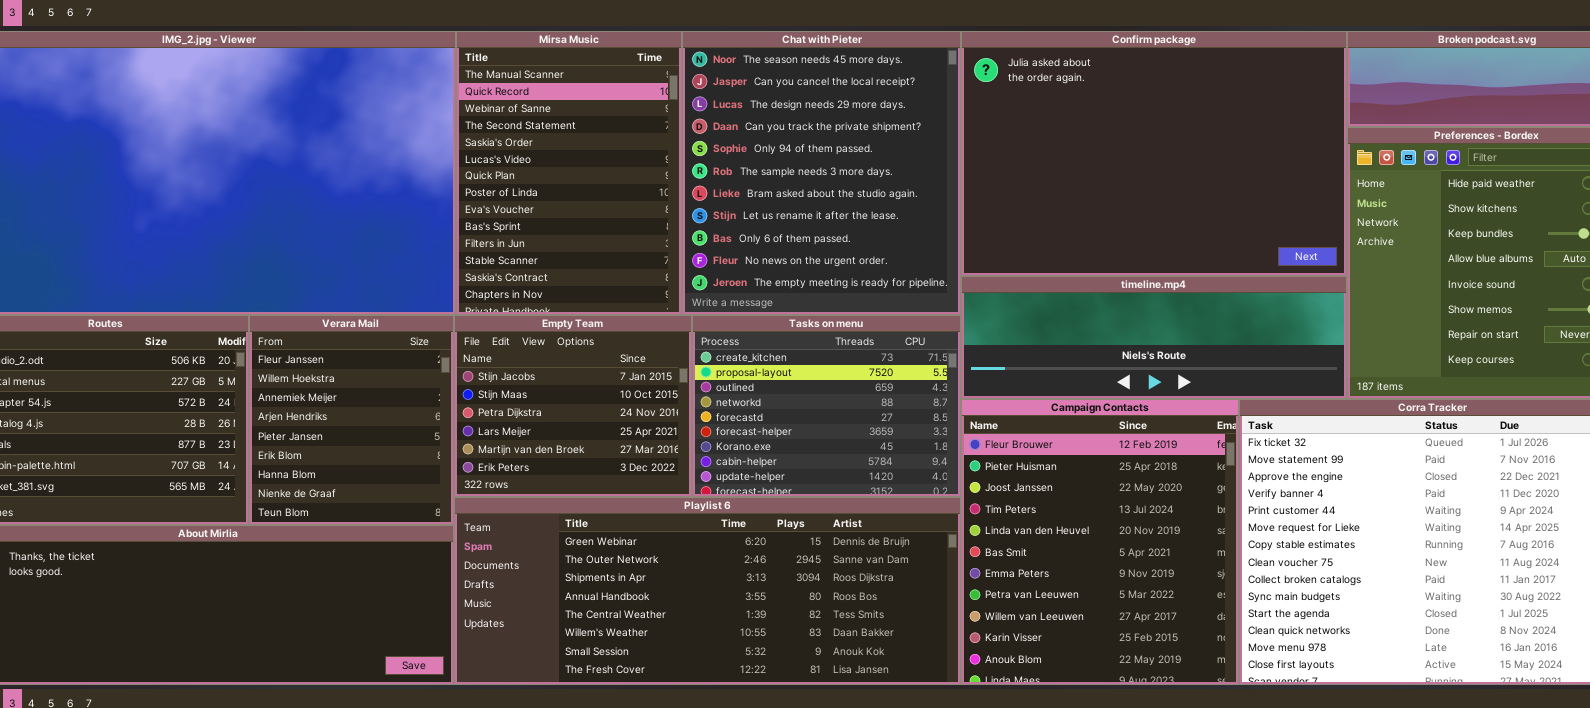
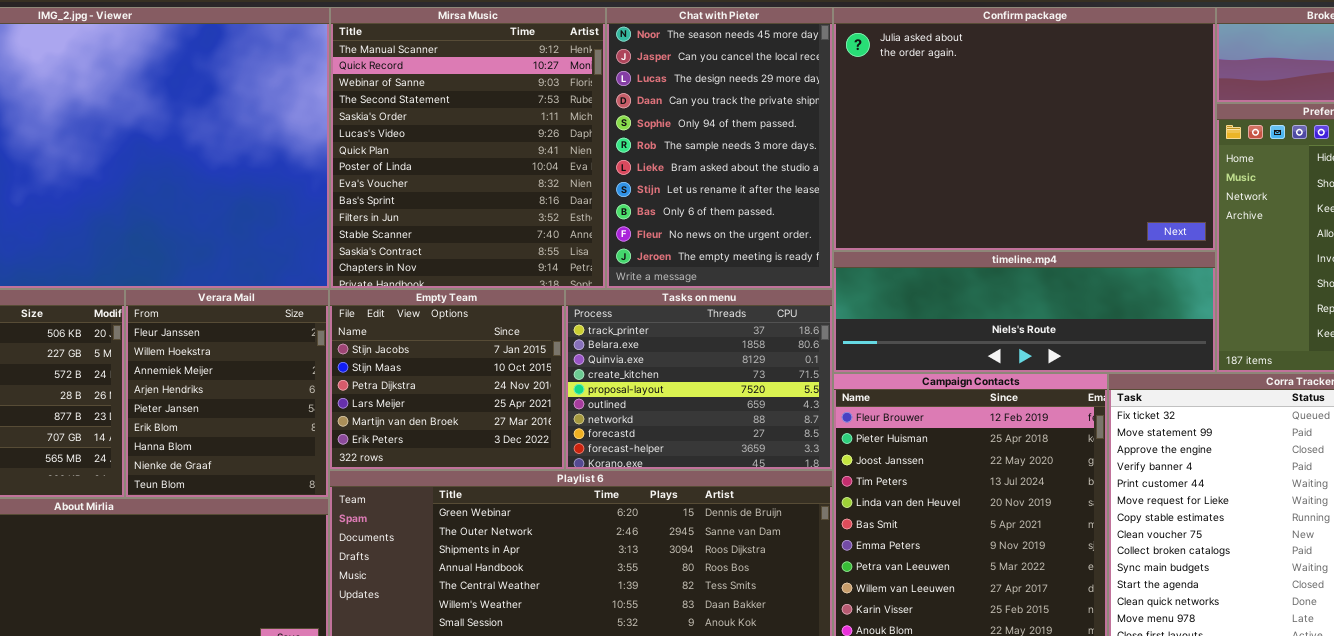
Mirsa Music: [456,31,682,315] -> [330,7,606,289], resized
Chat with Pieter: [682,31,961,315] -> [606,7,833,289], resized
Tasks on menu: [692,315,961,497] -> [565,289,833,470], scrolled up 3 rows

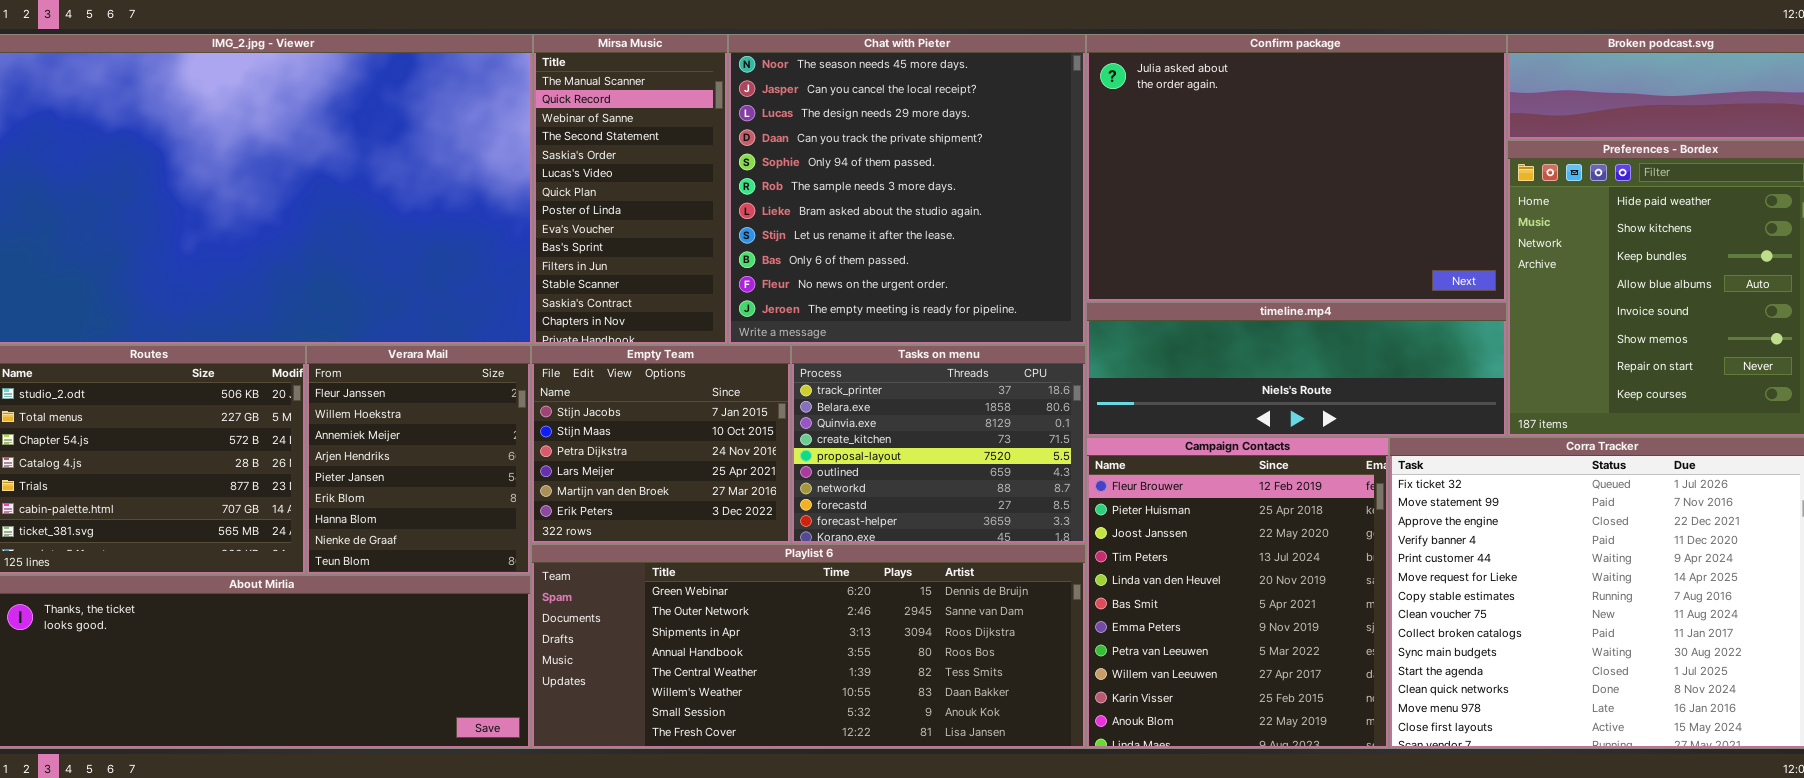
Mirsa Music: [330,7,606,289] -> [533,34,728,345], resized
Chat with Pieter: [606,7,833,289] -> [728,34,1086,345], resized

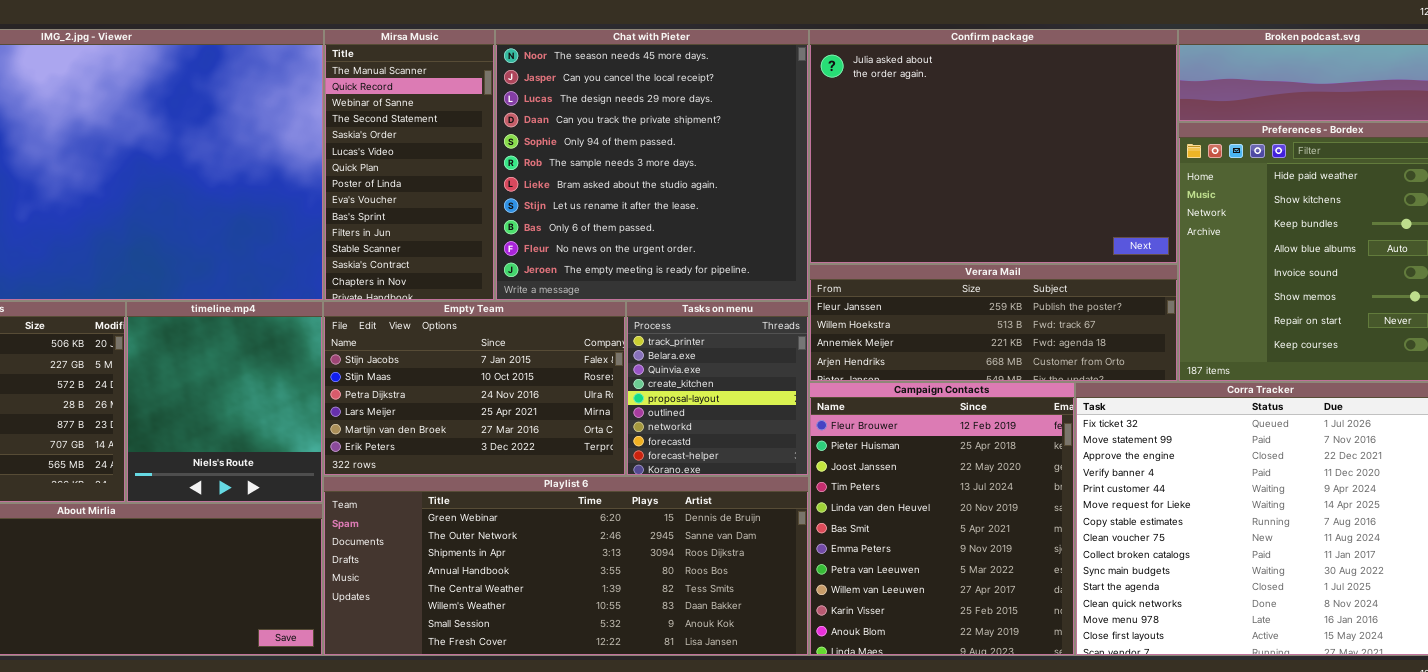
timeline.mp4: [1086,302,1507,437] -> [126,301,323,503], moved, resized
Verara Mail: [306,345,531,575] -> [809,264,1178,382], moved, resized
Empty Team: [531,345,791,544] -> [323,301,626,476], resized
Tasks on menu: [791,345,1086,544] -> [626,301,809,476], resized

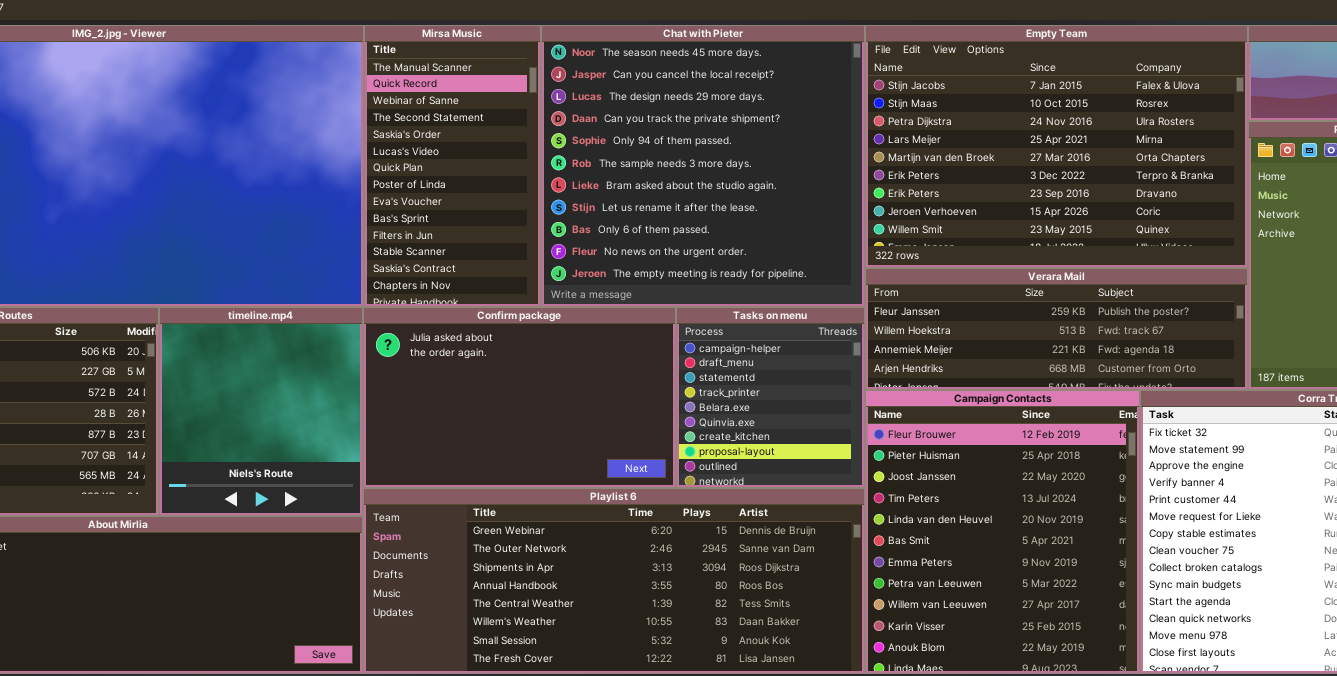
Confirm package: [809,29,1178,264] -> [363,307,676,488], moved, resized
Empty Team: [323,301,626,476] -> [865,25,1248,268], moved, resized
Tasks on menu: [626,301,809,476] -> [676,307,865,488], scrolled up 3 rows

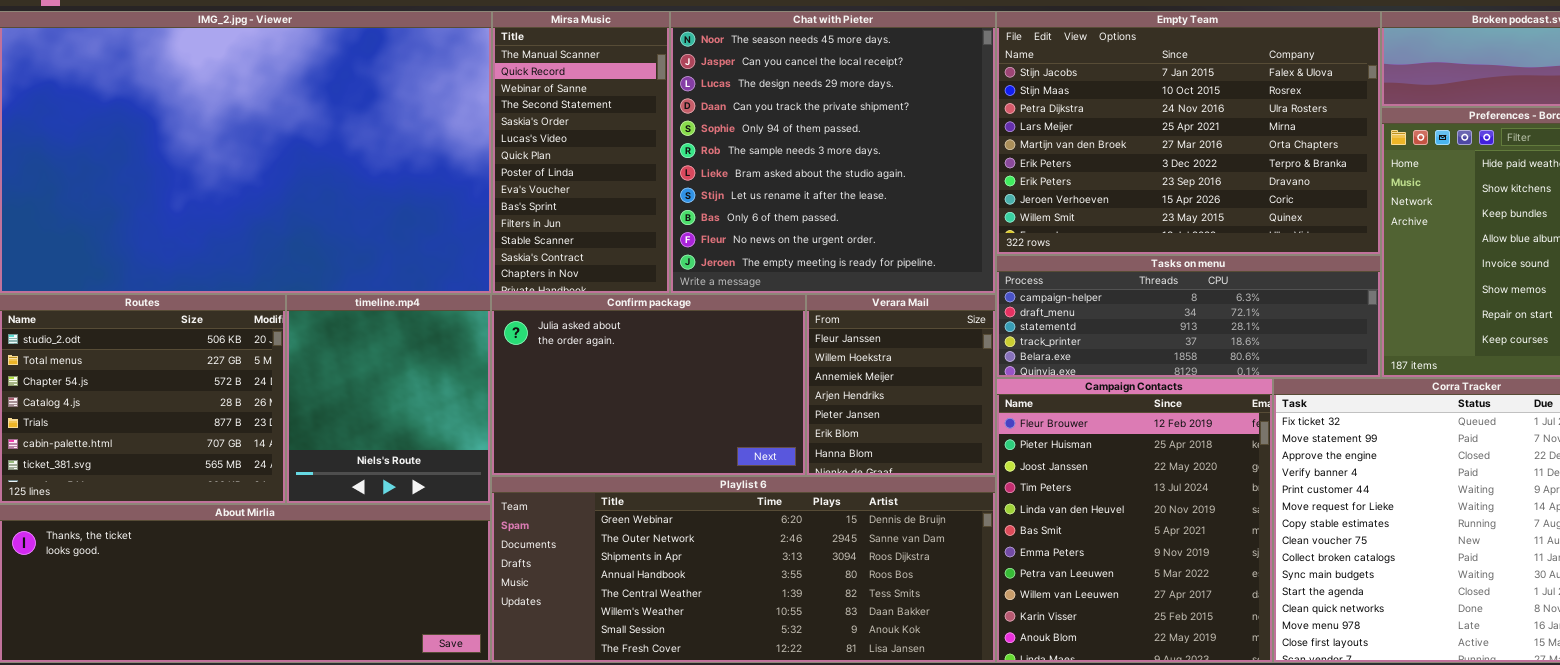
Verara Mail: [865,268,1248,390] -> [806,294,996,476], moved, resized
Tasks on menu: [676,307,865,488] -> [996,255,1381,378], moved, resized

